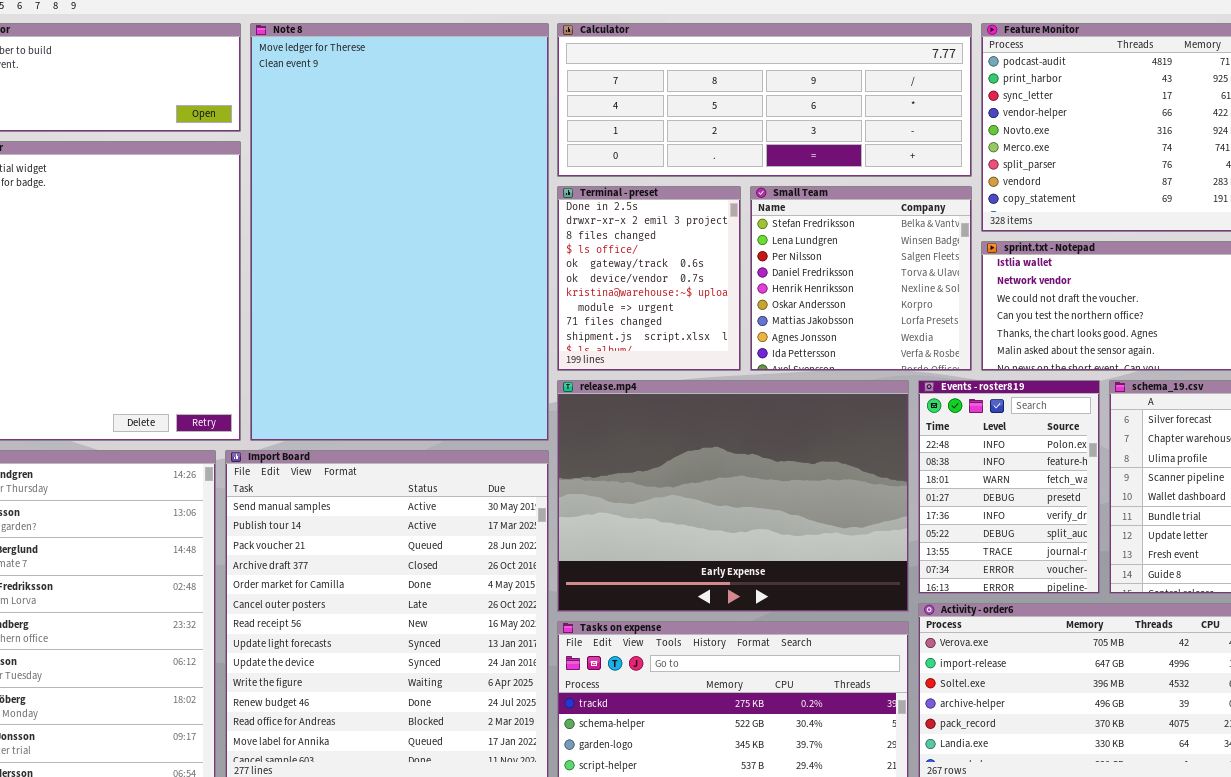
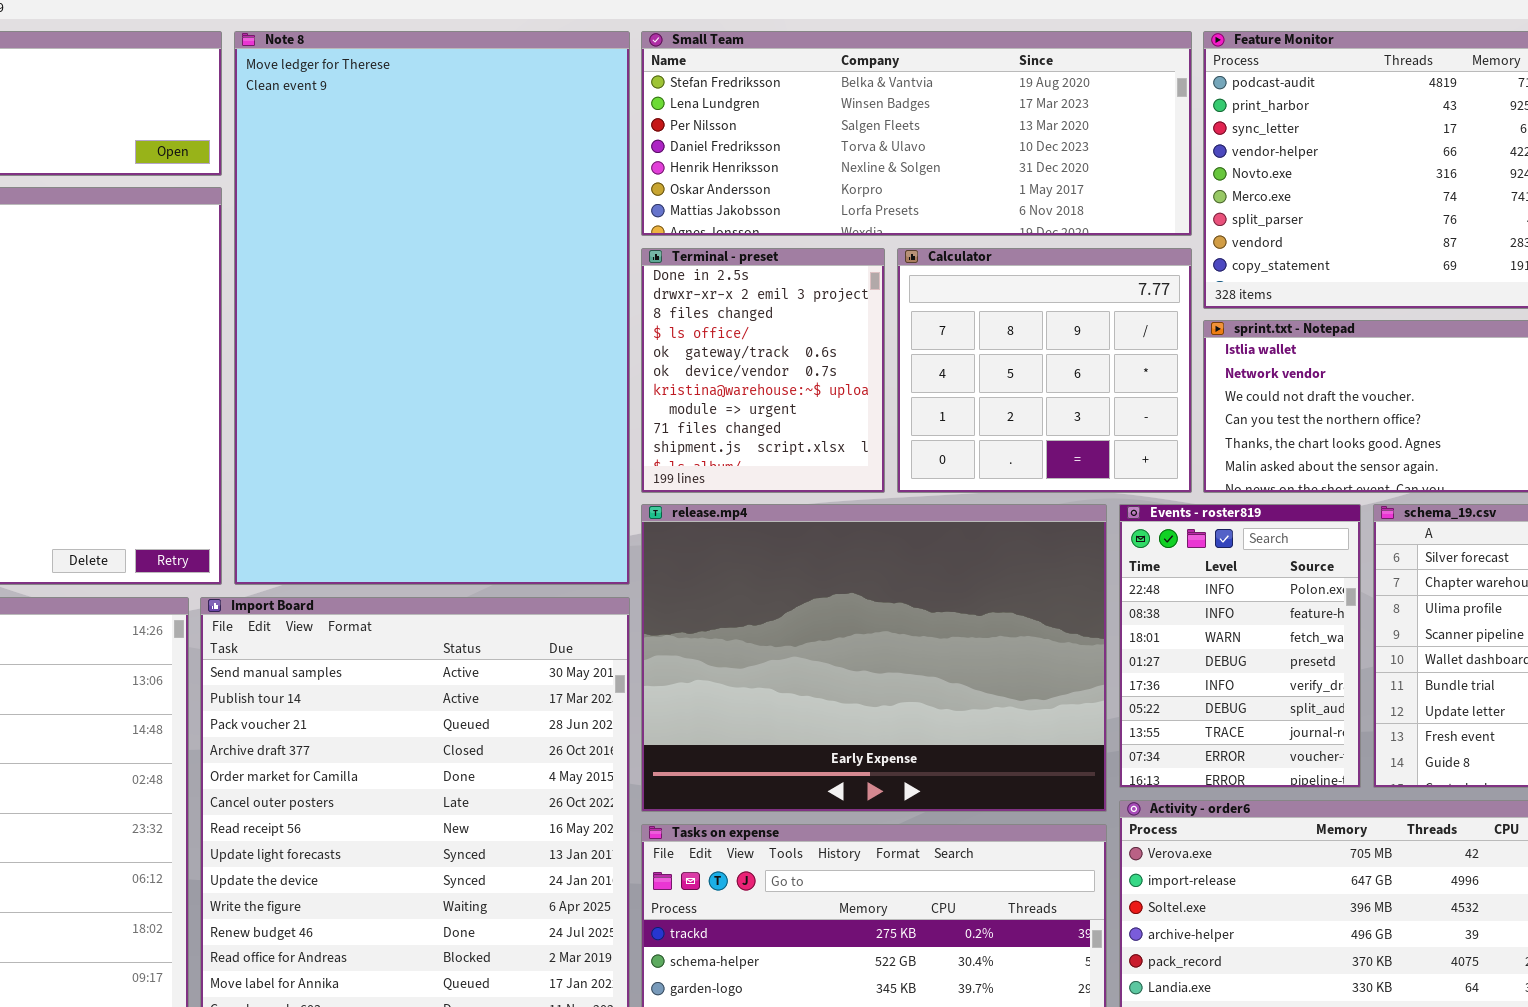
Calculator: [557,23,972,177] -> [897,248,1192,493], moved, resized
Small Team: [750,186,972,371] -> [641,31,1192,236], moved, resized

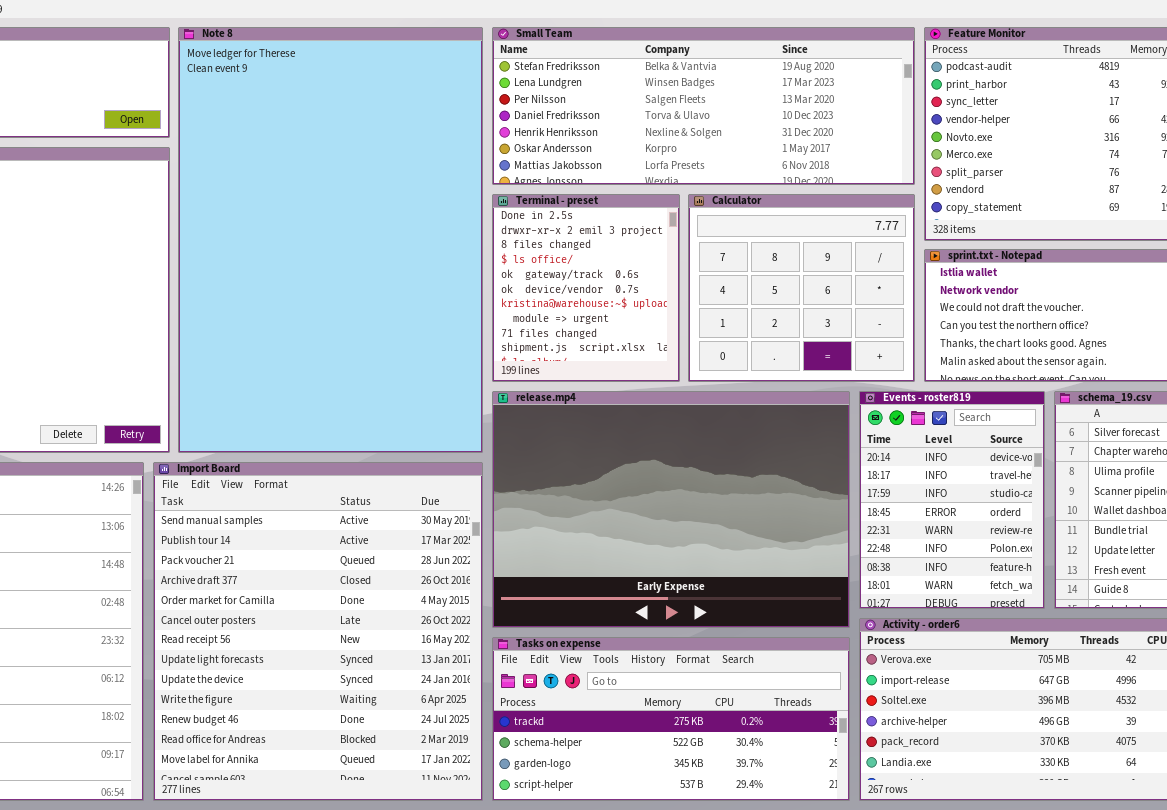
Events - roster819: [1119,504,1361,788] -> [859,391,1045,609], scrolled up 5 rows

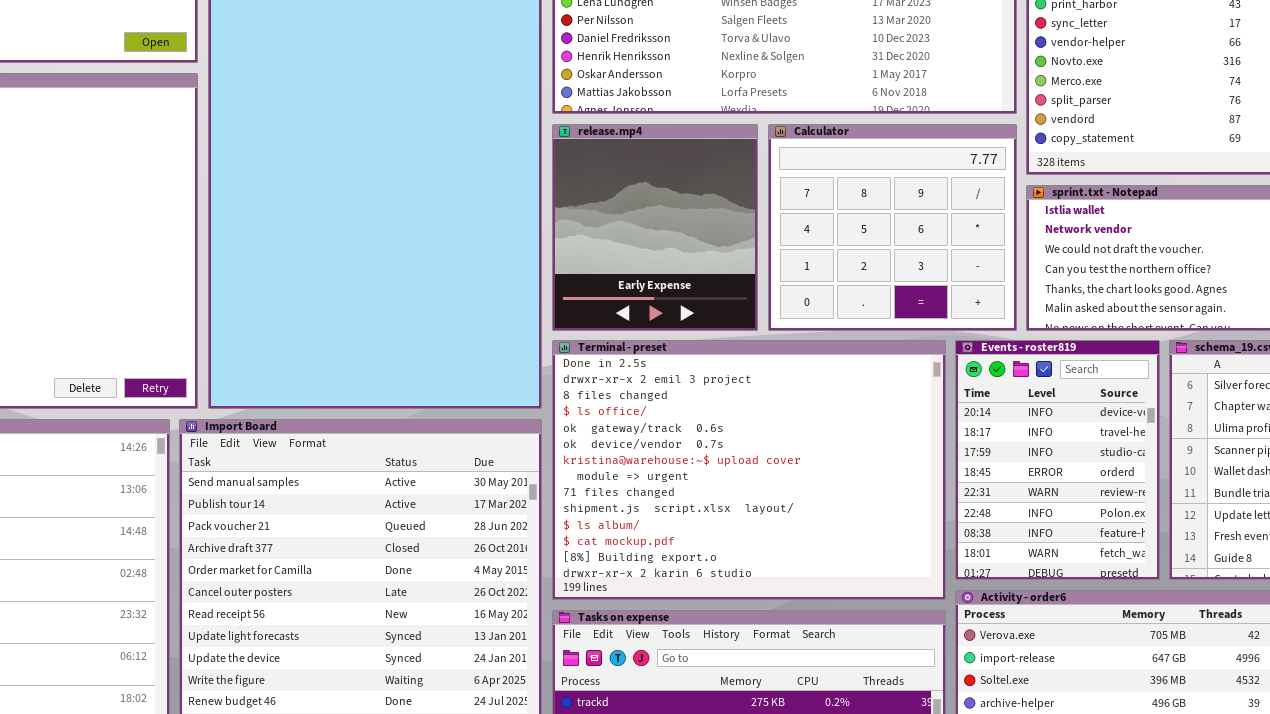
Terminal - preset: [492,194,680,382] -> [552,340,946,600], moved, resized
release.mp4: [492,391,850,628] -> [552,124,758,331], moved, resized

